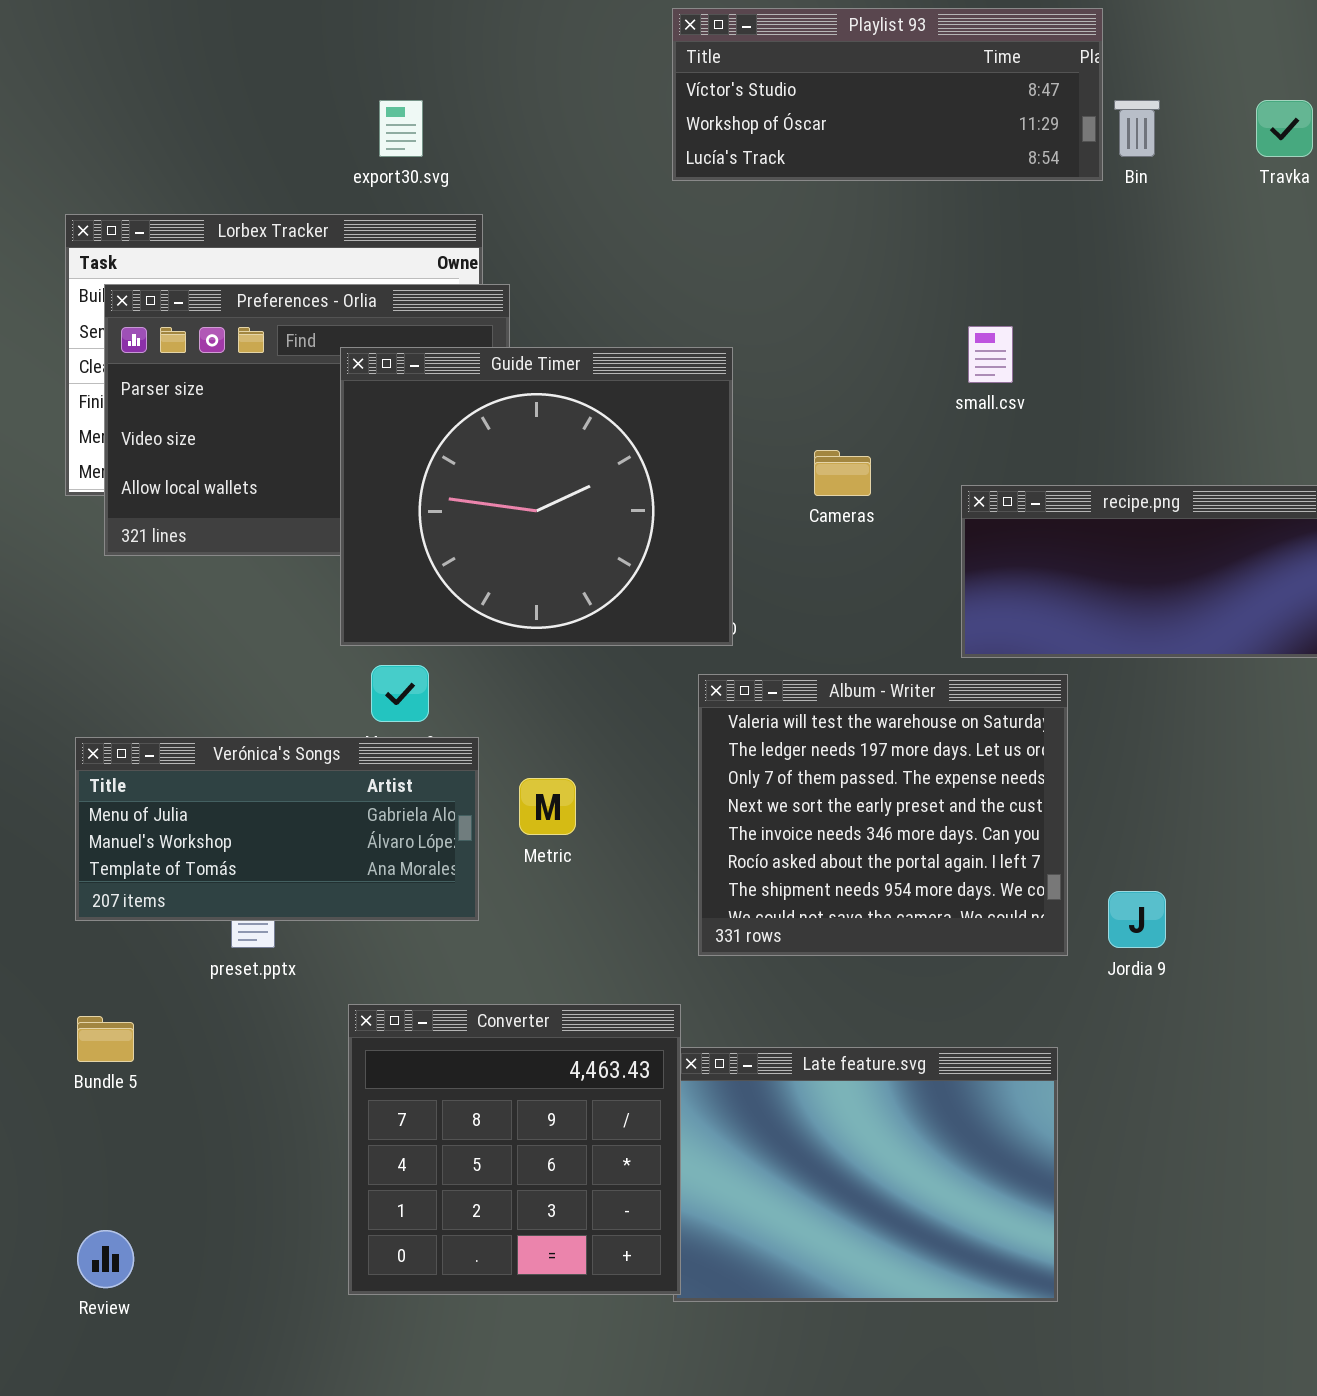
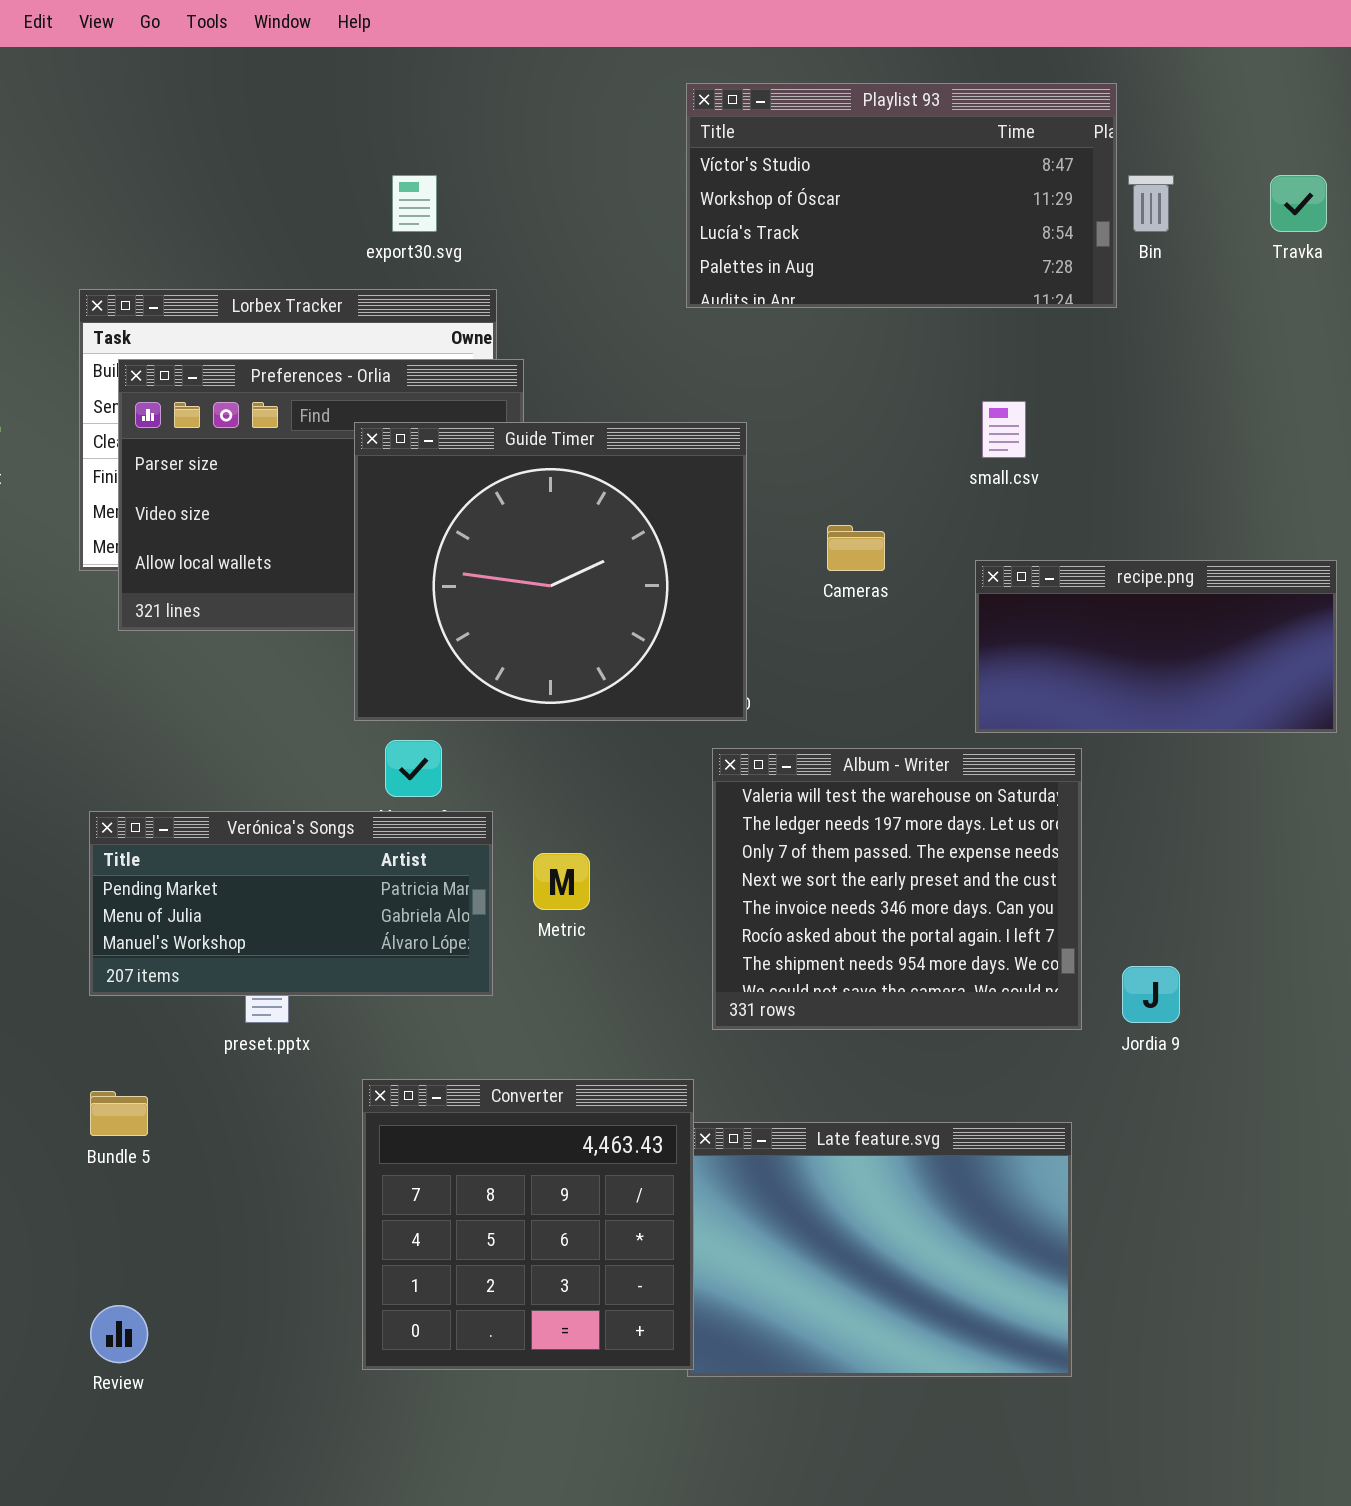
Playlist 93: [672,8,1103,181] -> [686,83,1117,308], resized
Verónica's Songs: [75,737,479,921] -> [89,811,493,996], scrolled up 1 row

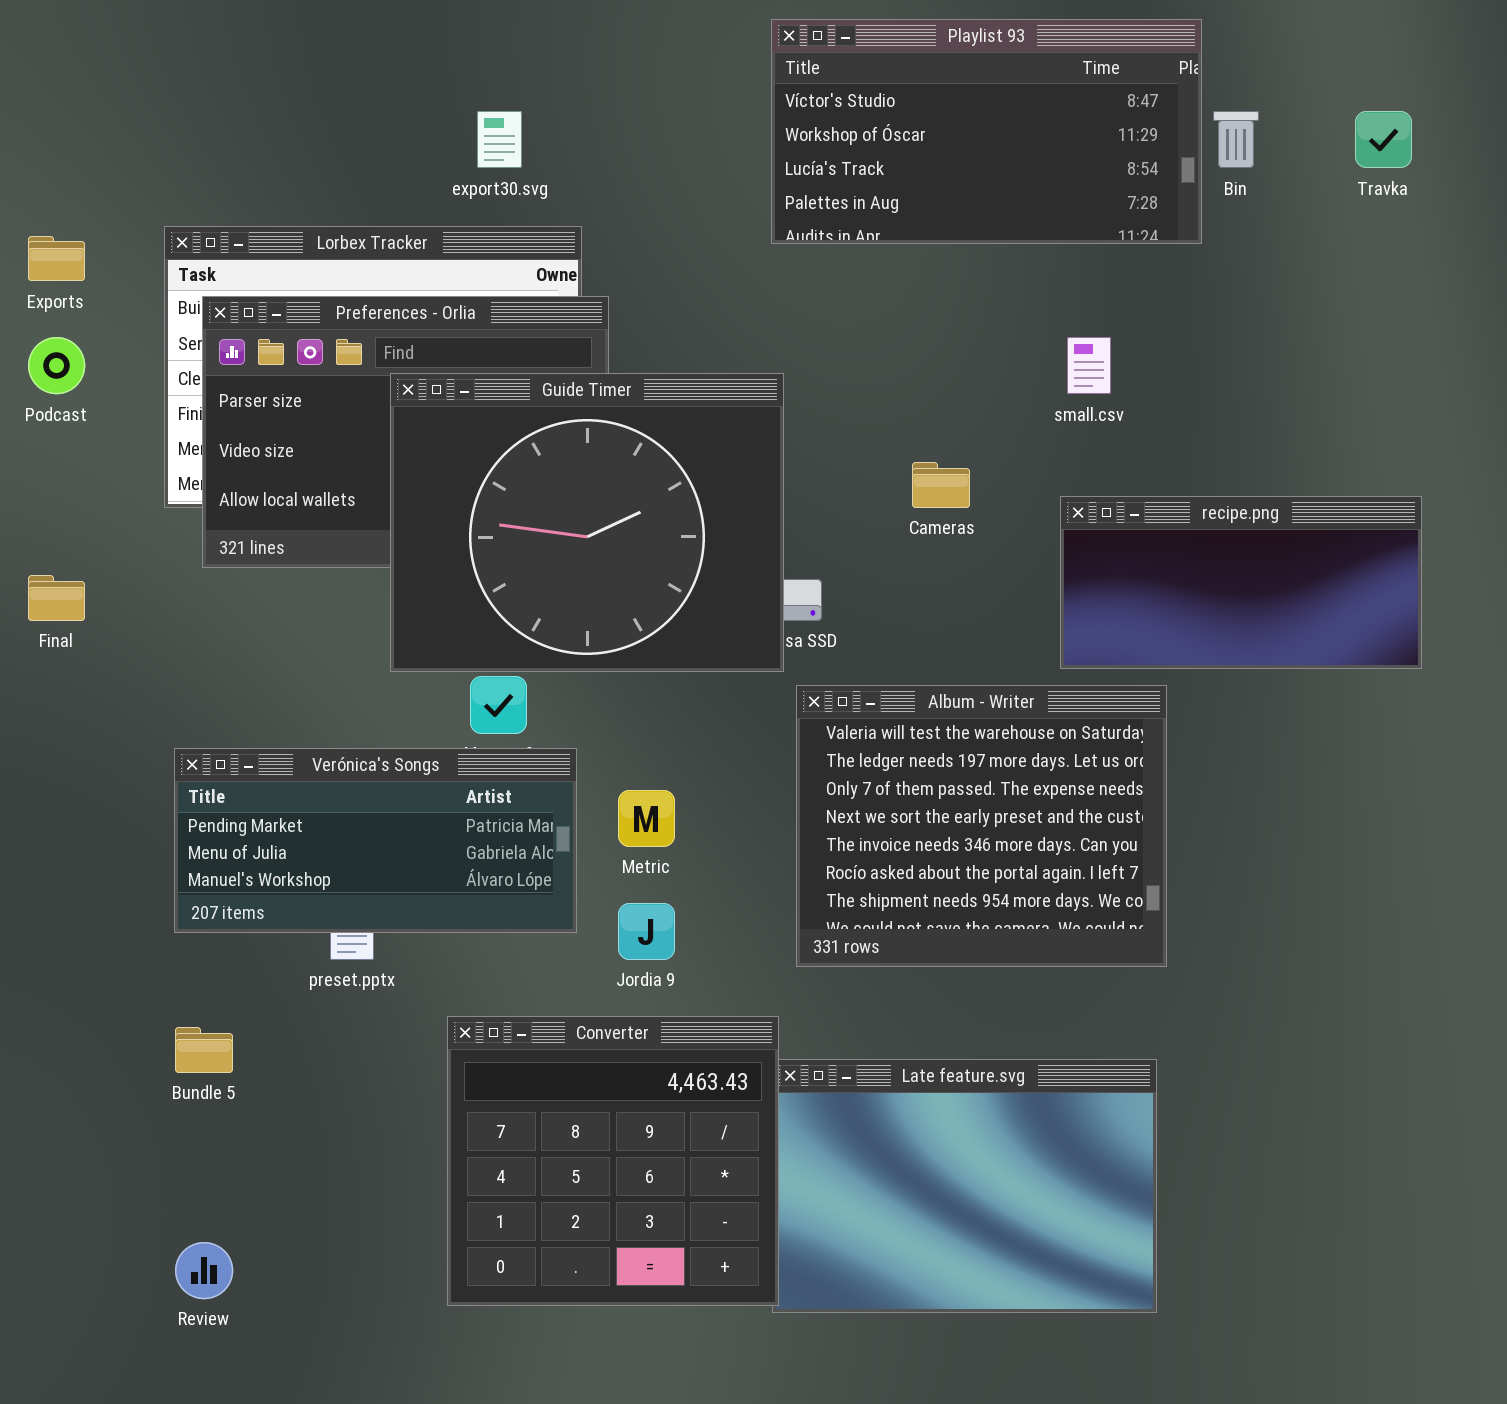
Guide Timer: [354,422,747,721] -> [390,373,784,672], moved
Jordia 9: [1122,966,1180,1023] -> [618,903,675,960], moved

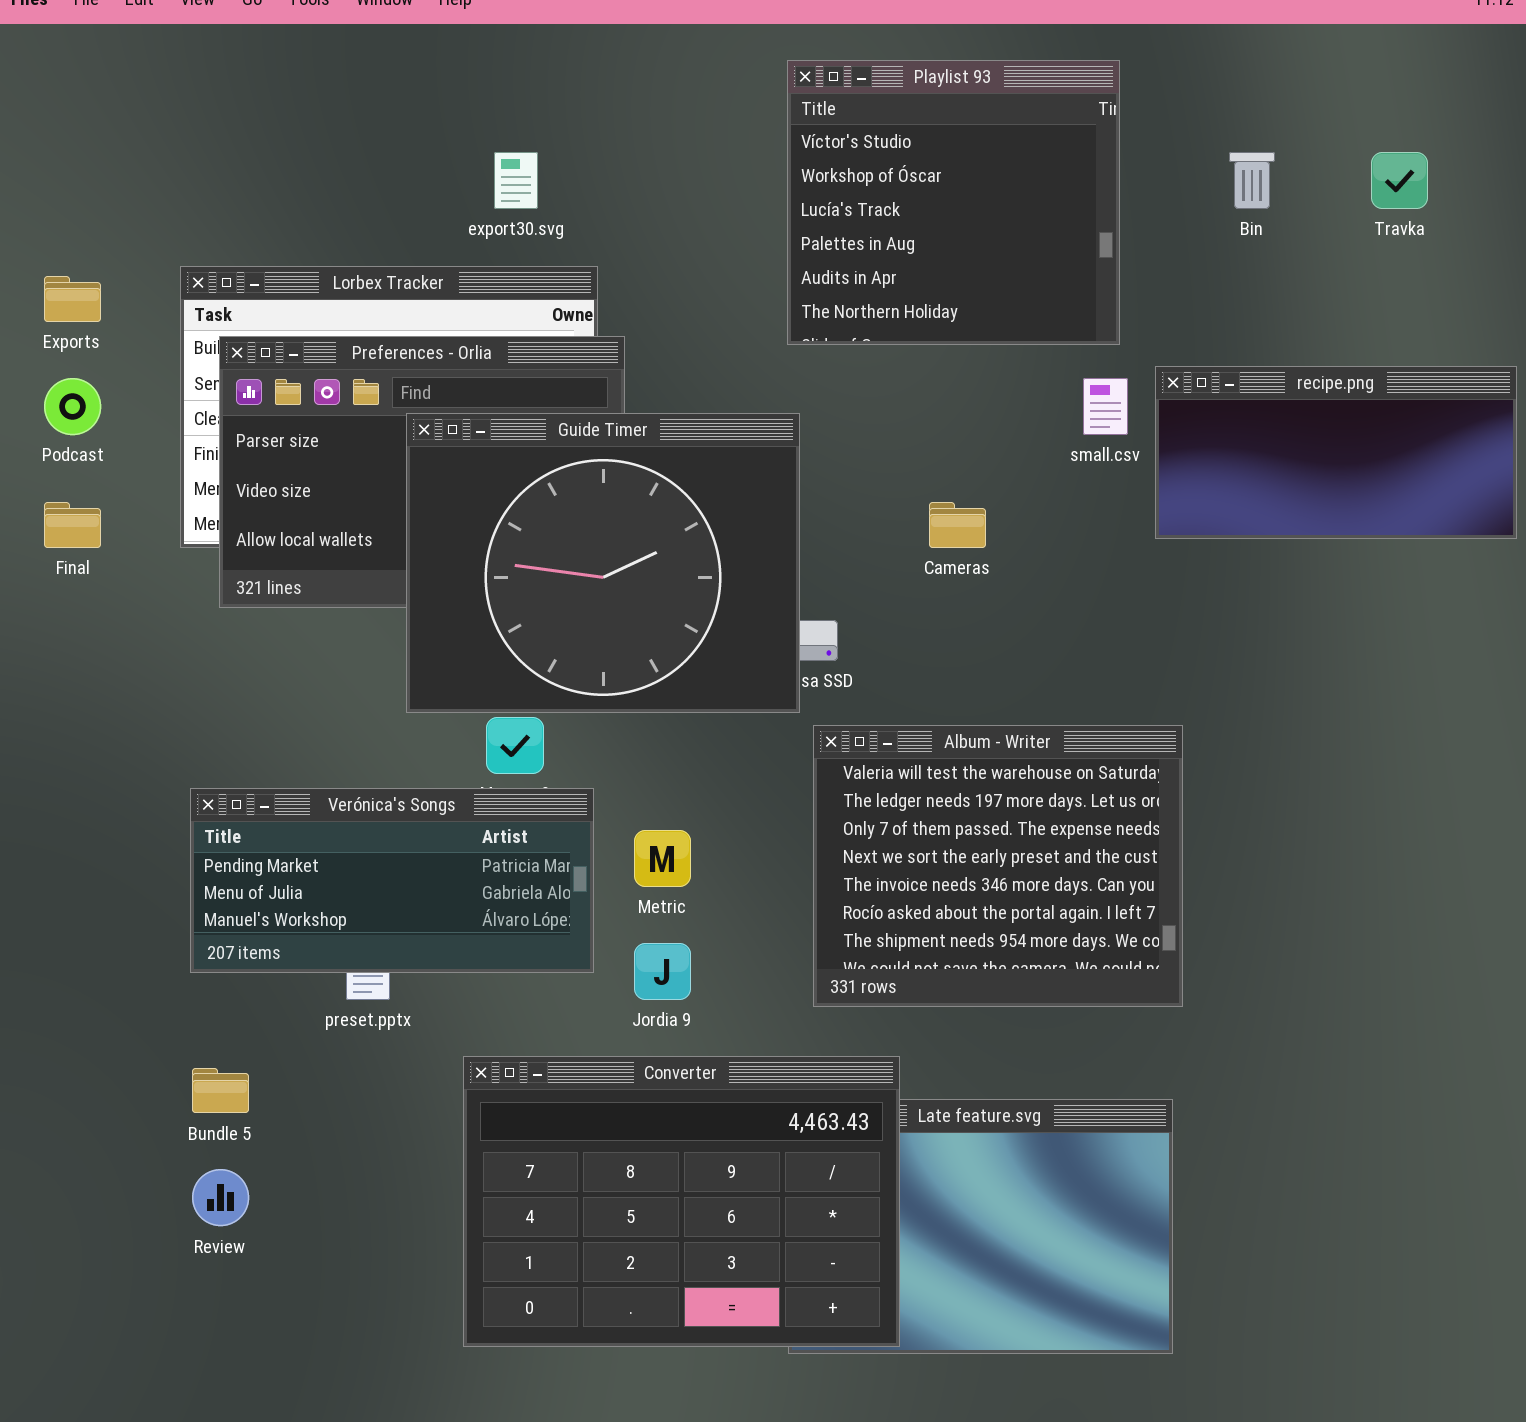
Playlist 93: [771,19,1202,244] -> [787,60,1120,345], resized
recipe.png: [1060,496,1422,669] -> [1155,366,1517,539], moved
Final: [28,575,85,621] -> [44,502,101,548], moved
Converter: [447,1016,779,1306] -> [463,1056,900,1347], resized
Review: [175,1242,233,1299] -> [192,1169,249,1226], moved

